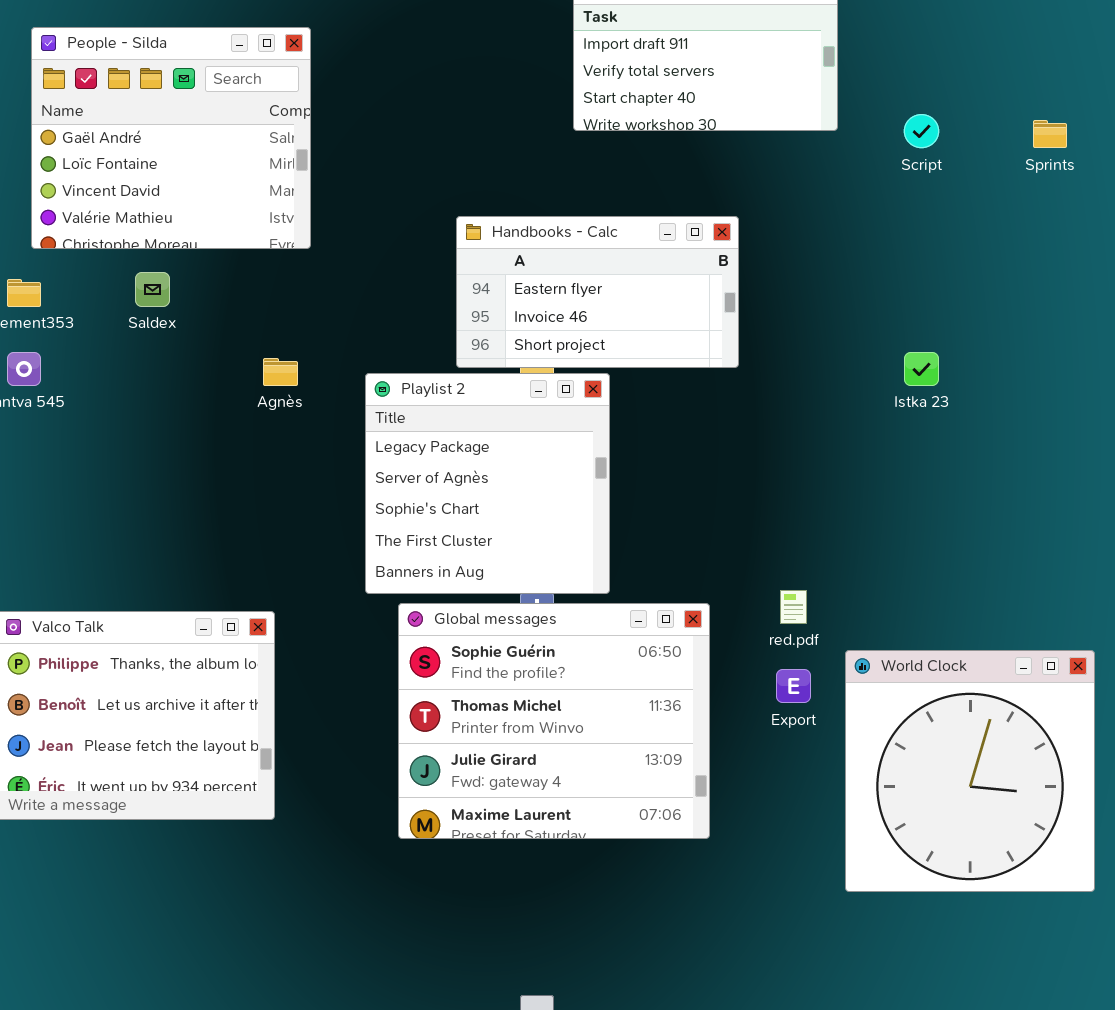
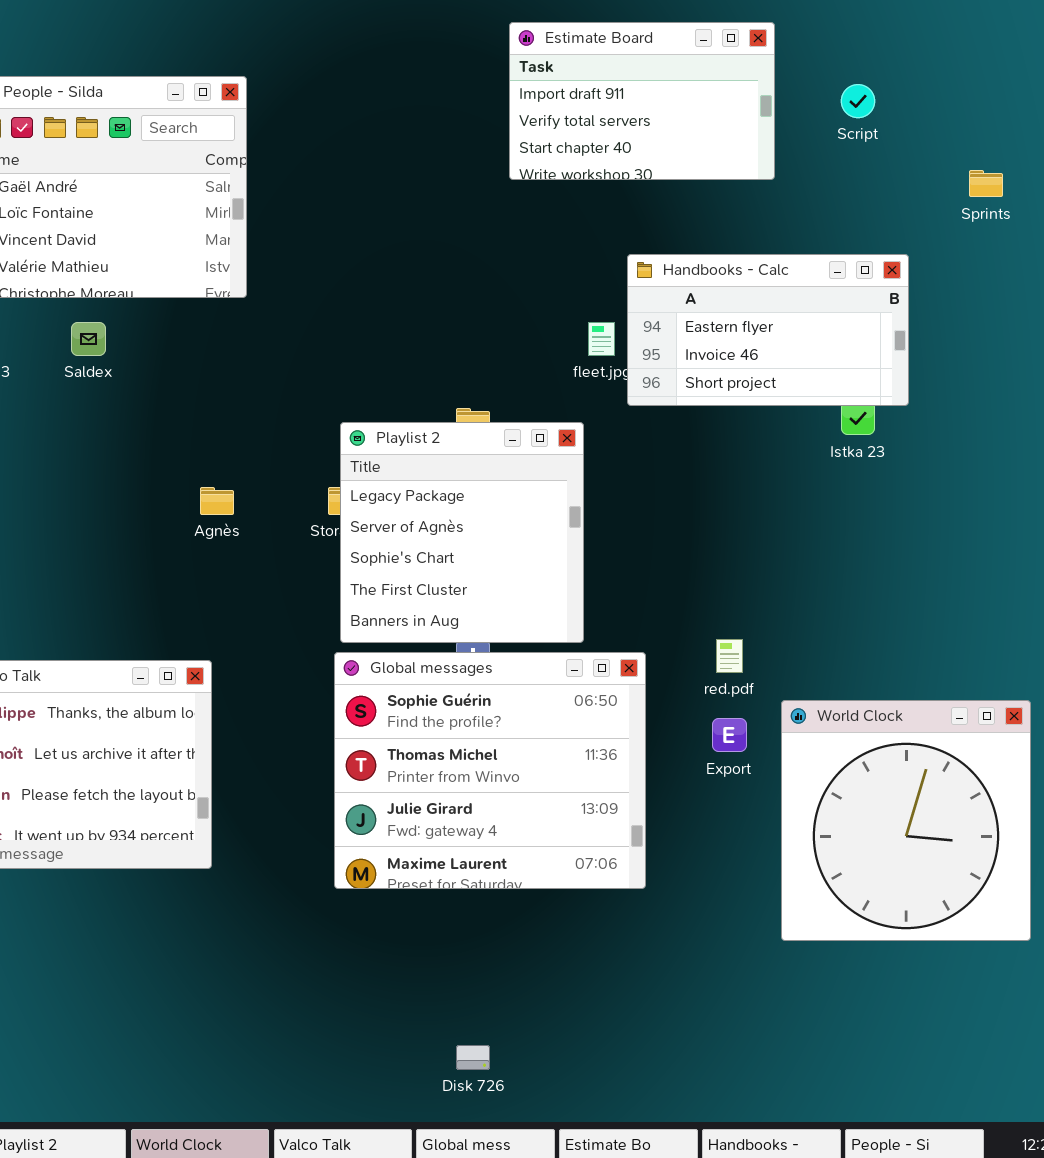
Script: [904,114,939,148] -> [841,84,875,118], moved
Handbooks - Calc: [456,216,739,368] -> [627,254,909,406], moved
Agnès: [263,358,298,386] -> [200,487,234,515], moved
Playlist 2: [365,373,610,594] -> [340,422,584,643], moved

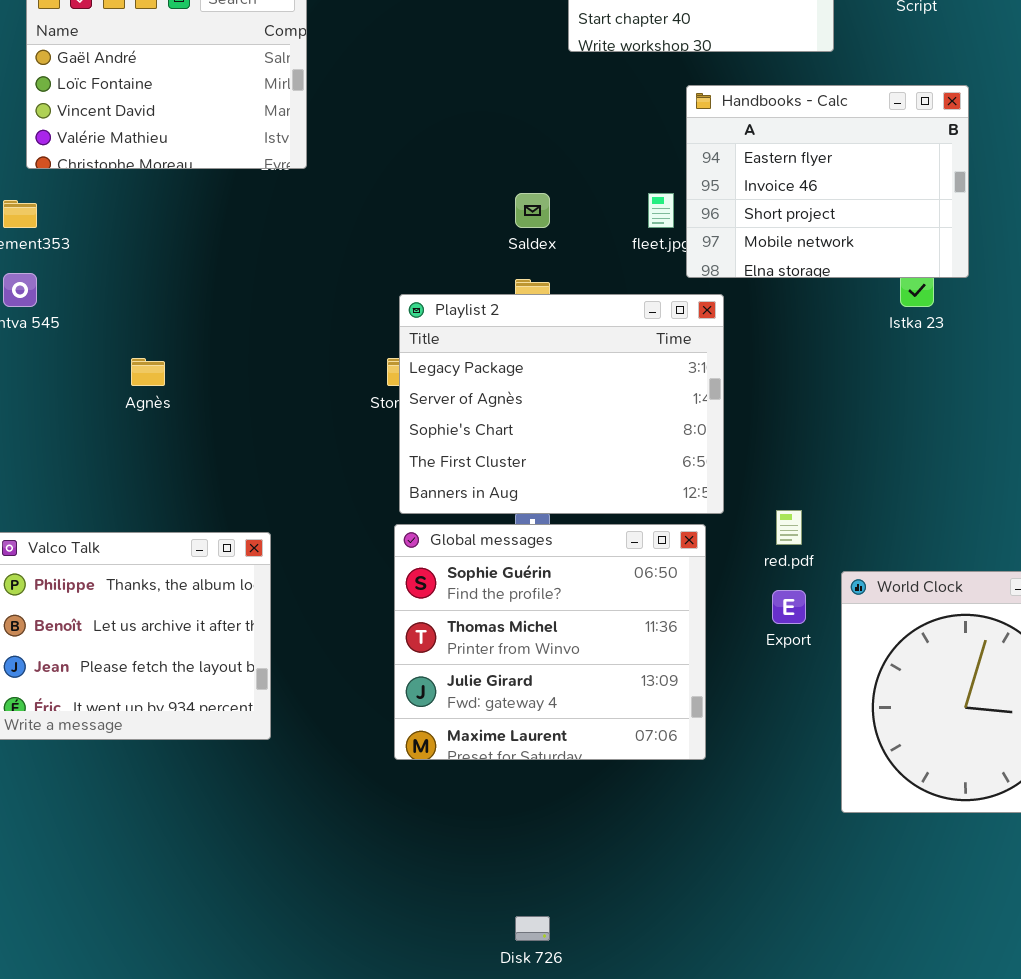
Handbooks - Calc: [627,254,909,406] -> [686,85,969,278], resized
Saldex: [71,322,106,356] -> [515,193,550,228], moved
Playlist 2: [340,422,584,643] -> [399,294,724,514], resized
Agnès: [200,487,234,515] -> [131,358,165,386], moved

